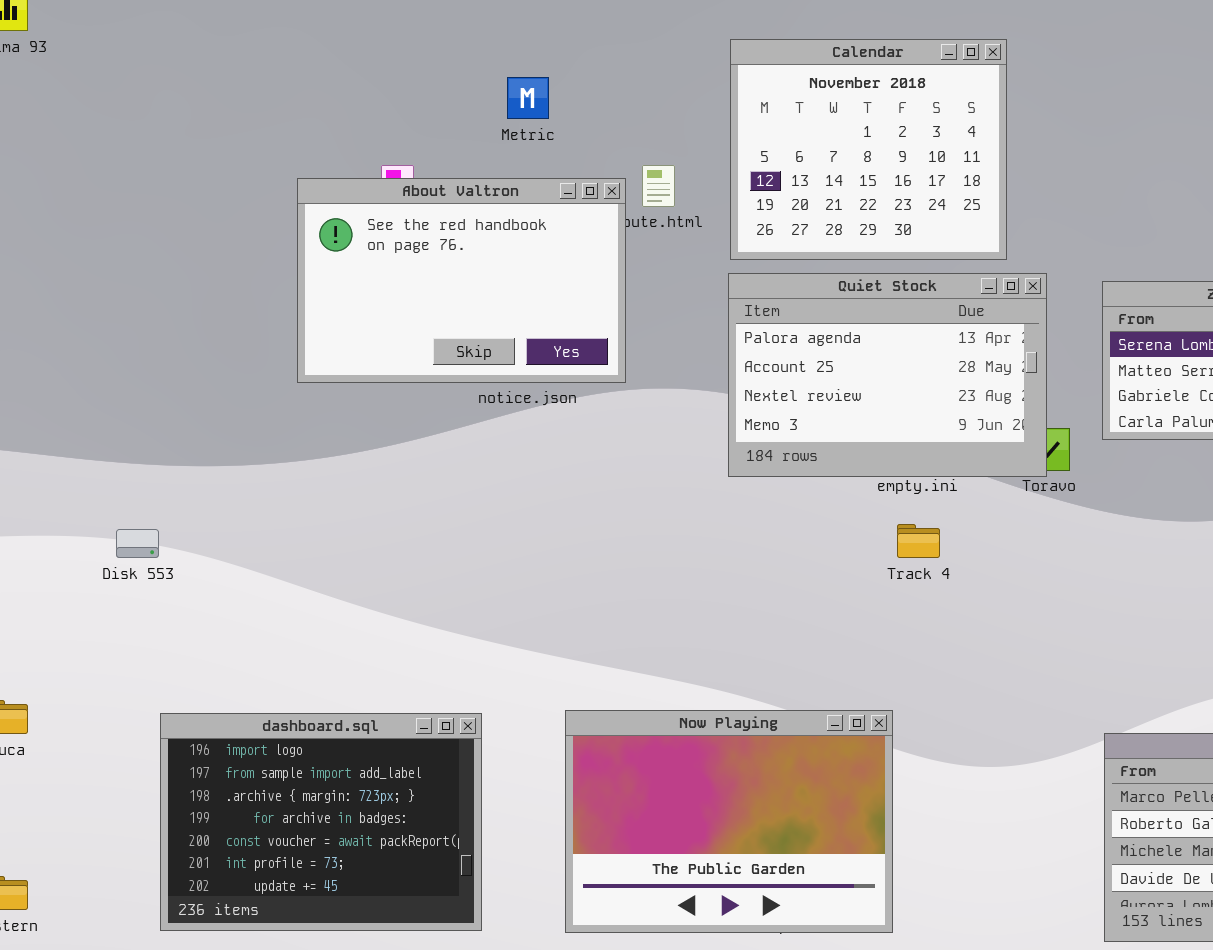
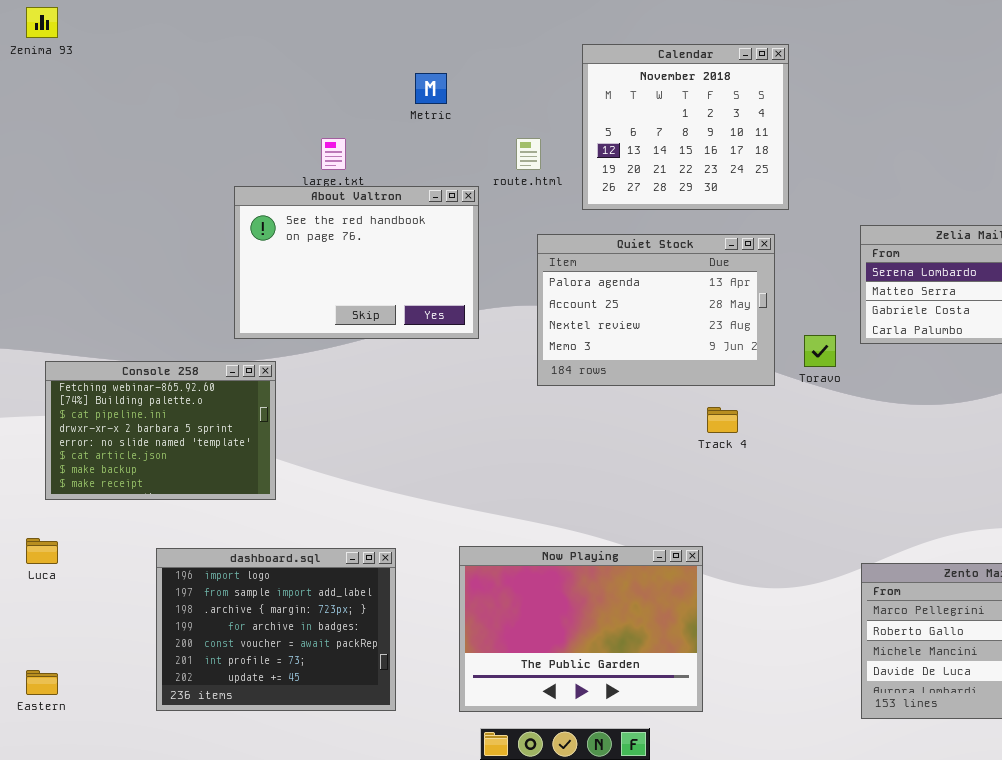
About Valtron: [297,178,626,383] -> [234,186,479,339], moved
Quiet Stock: [728,273,1047,477] -> [537,234,775,386], moved
Console 258: none -> [45,361,276,500], opened

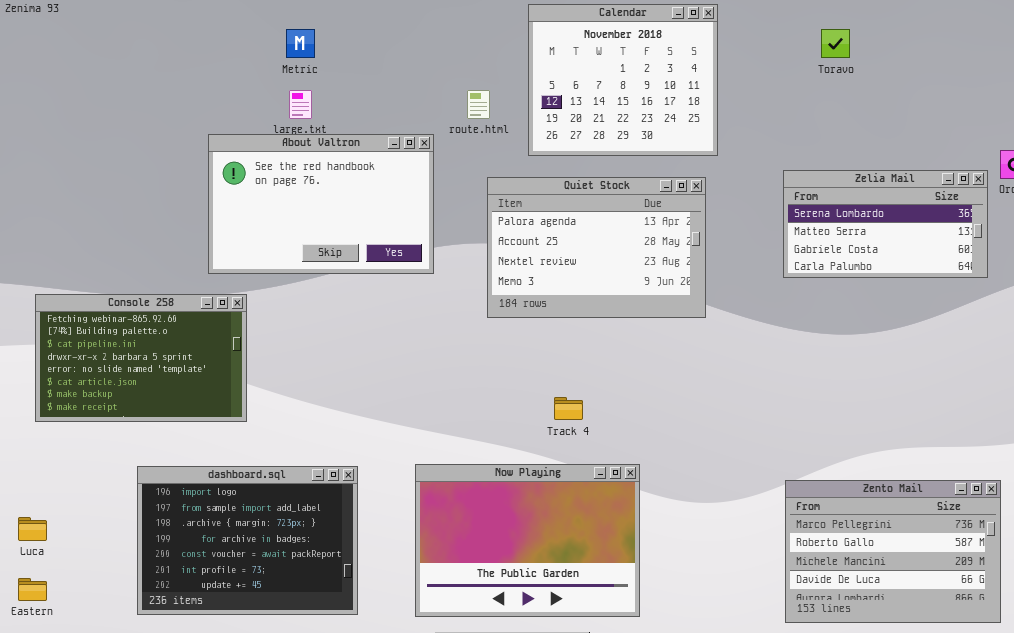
Metric: [415,73,447,104] -> [286,29,315,58], moved
Toravo: [804,335,836,367] -> [821,29,850,58], moved
Track 4: [707,407,738,433] -> [554,397,583,420], moved
Luca: [26,538,58,564] -> [18,517,47,541], moved

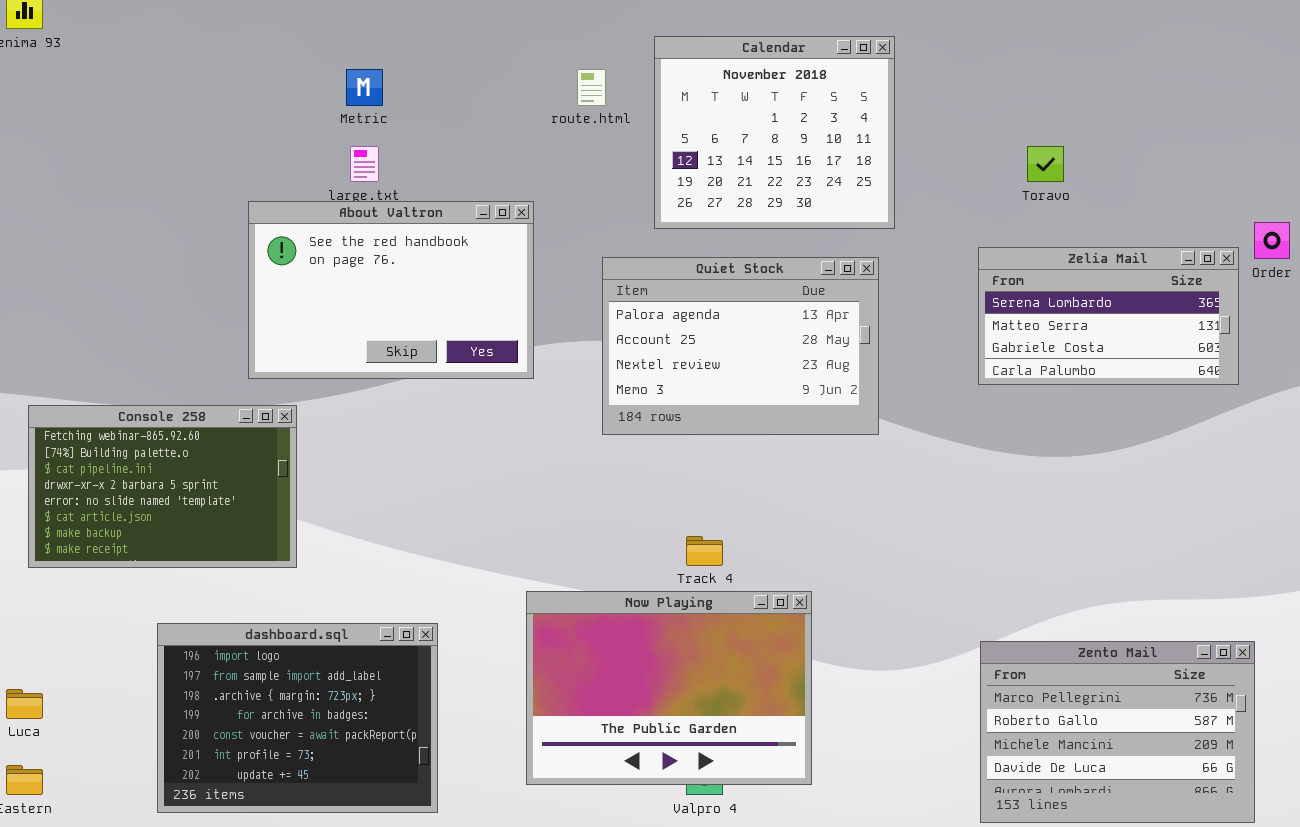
Toravo: [821,29,850,58] -> [1027,146,1064,182], moved
route.html: [467,90,490,119] -> [577,69,606,106], moved
Now Playing: [415,464,640,617] -> [526,591,812,785], moved

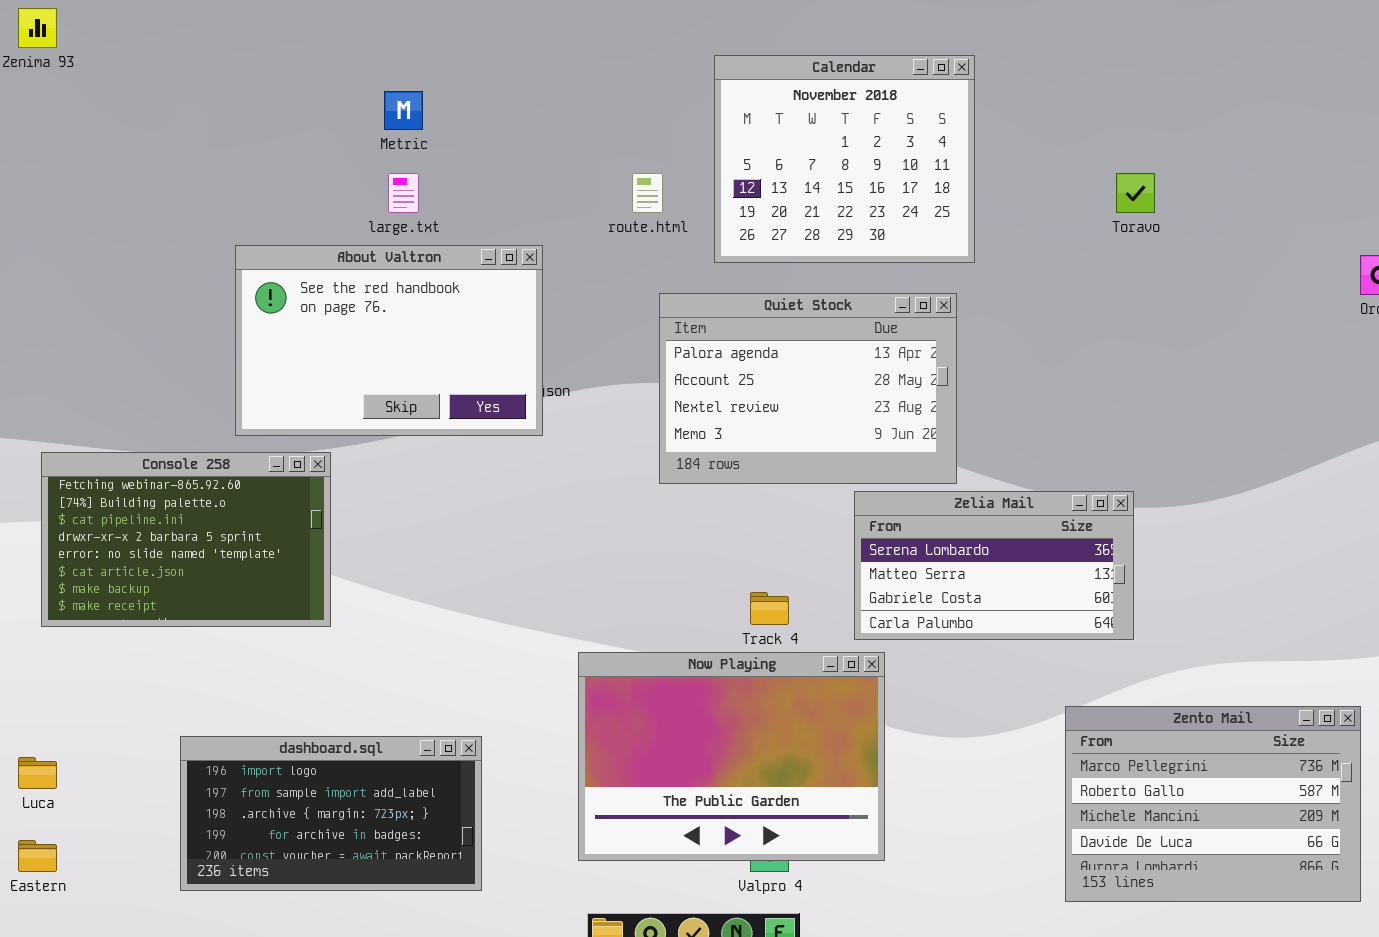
route.html: [577,69,606,106] -> [632,173,663,213], moved
About Valtron: [248,201,534,379] -> [235,245,543,436], moved
Zelia Mail: [978,247,1239,385] -> [854,491,1134,640], moved
dashboard.sql: [157,623,438,813] -> [180,736,482,891], resized

